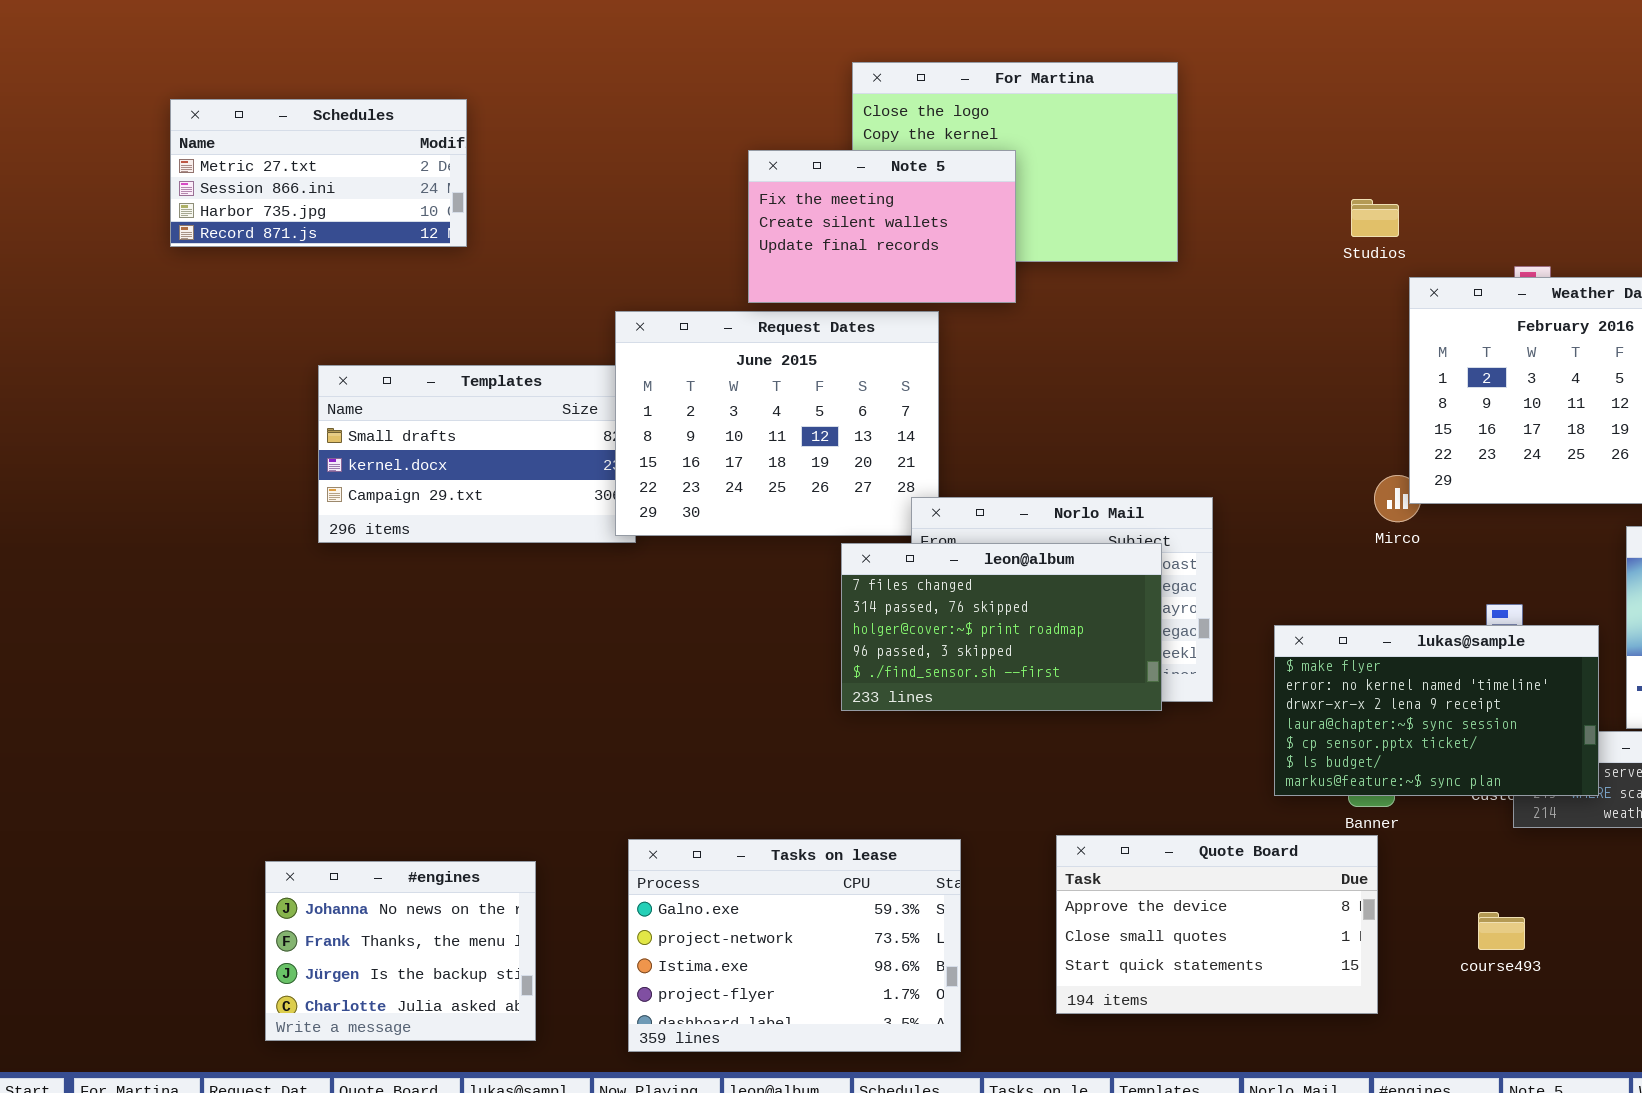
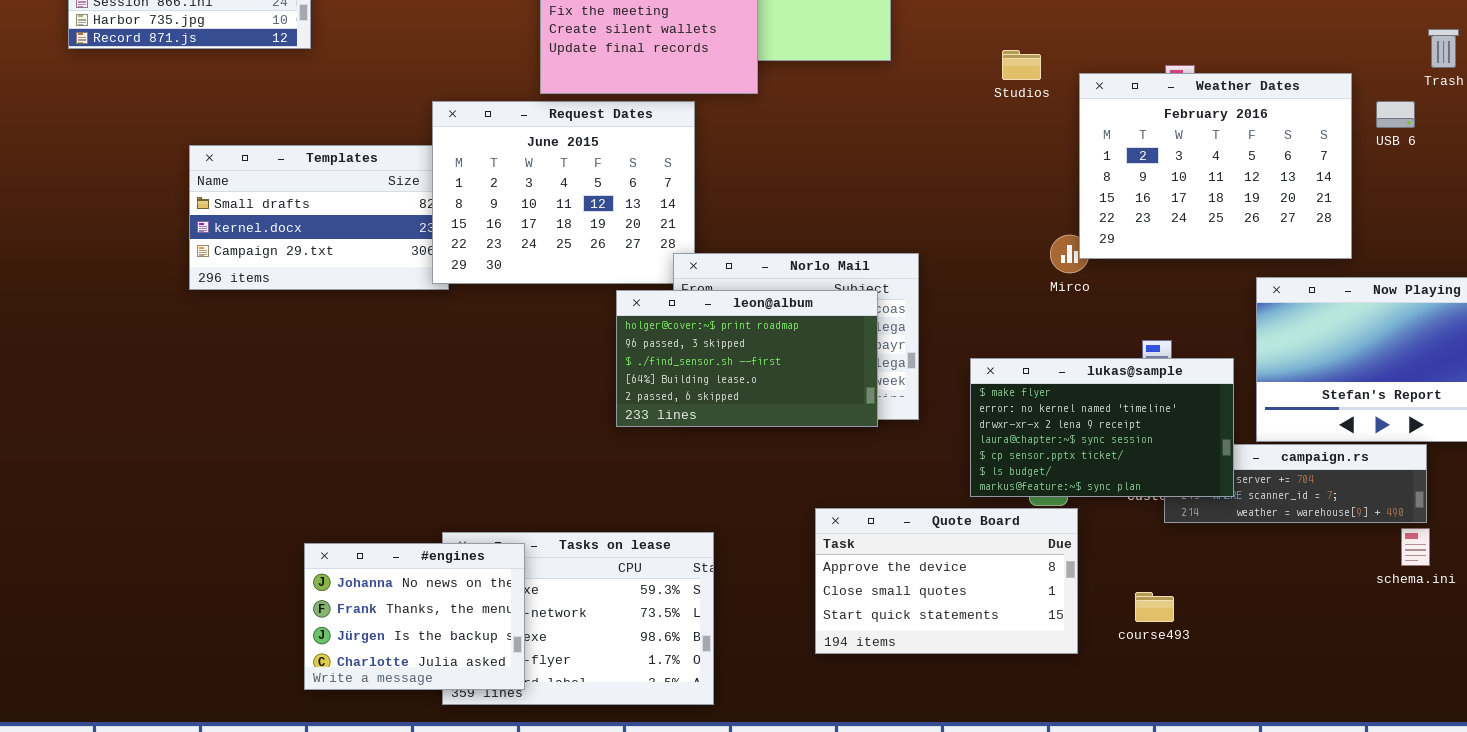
Studios: [1351,199,1399,237] -> [1002,50,1041,80], moved
leon@album: [841,543,1162,711] -> [616,290,878,427], scrolled down 2 rows
Quote Board: [1056,835,1378,1014] -> [815,508,1078,654], moved
#engines: [265,861,536,1041] -> [304,543,525,690], moved

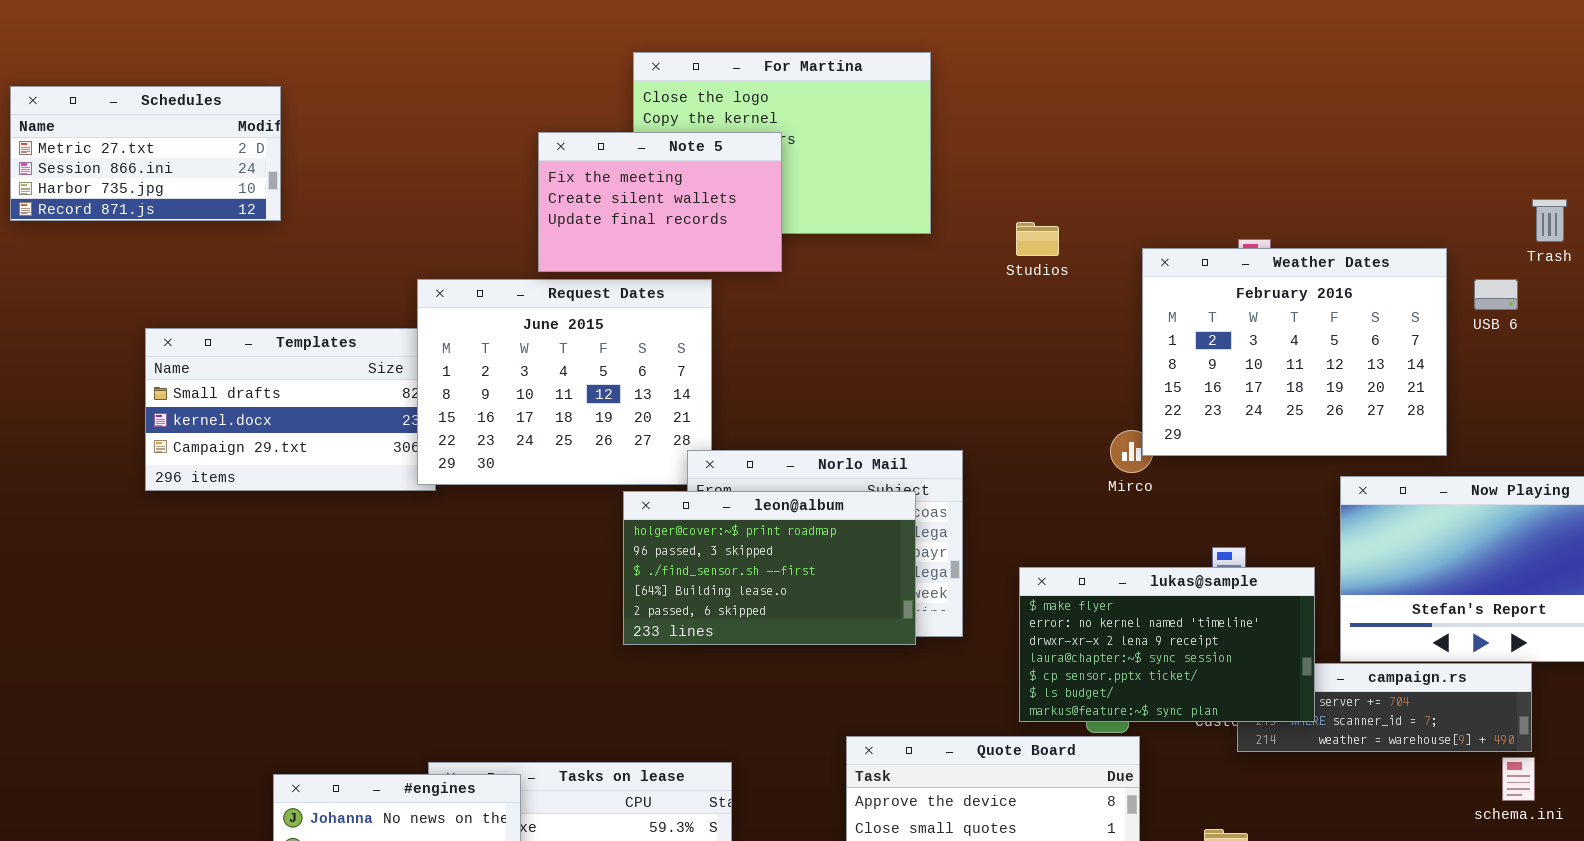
Studios: [1002,50,1041,80] -> [1016,222,1059,256], moved

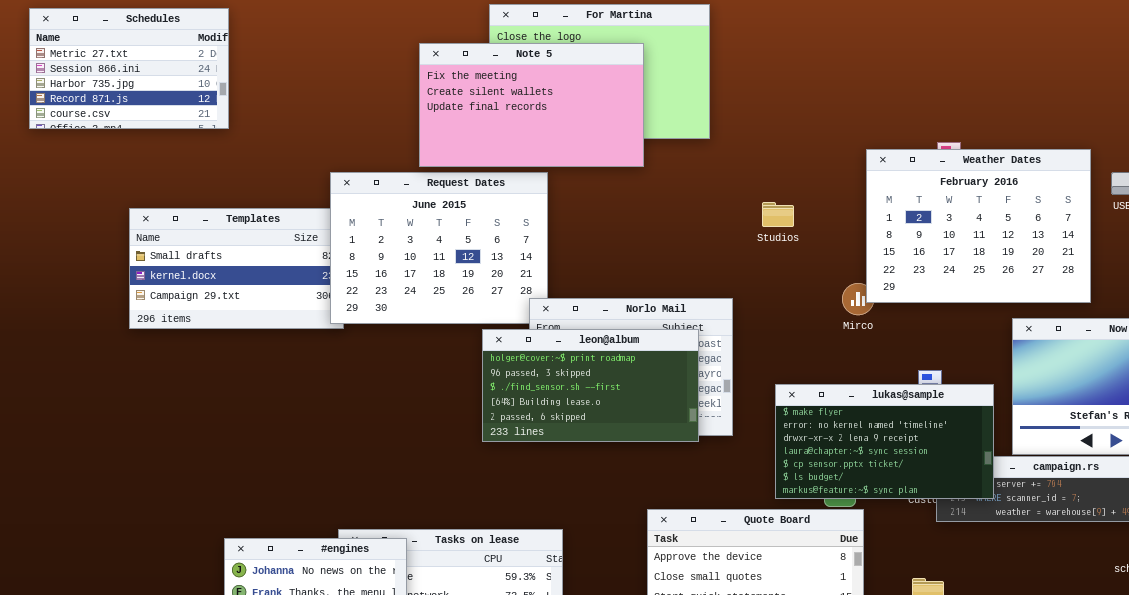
Schedules: [10,86,281,221] -> [29,8,229,129], resized
Note 5: [538,132,782,272] -> [419,43,644,167], resized
Studios: [1016,222,1059,256] -> [762,202,794,227], moved

